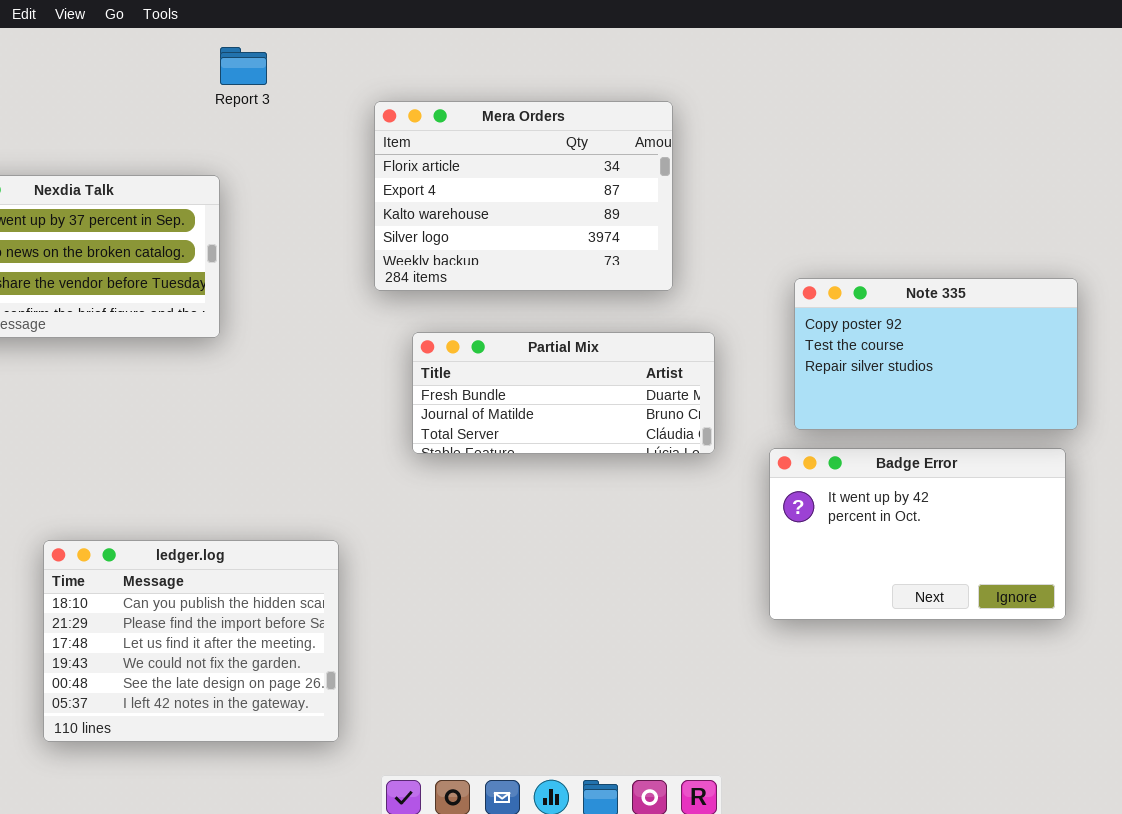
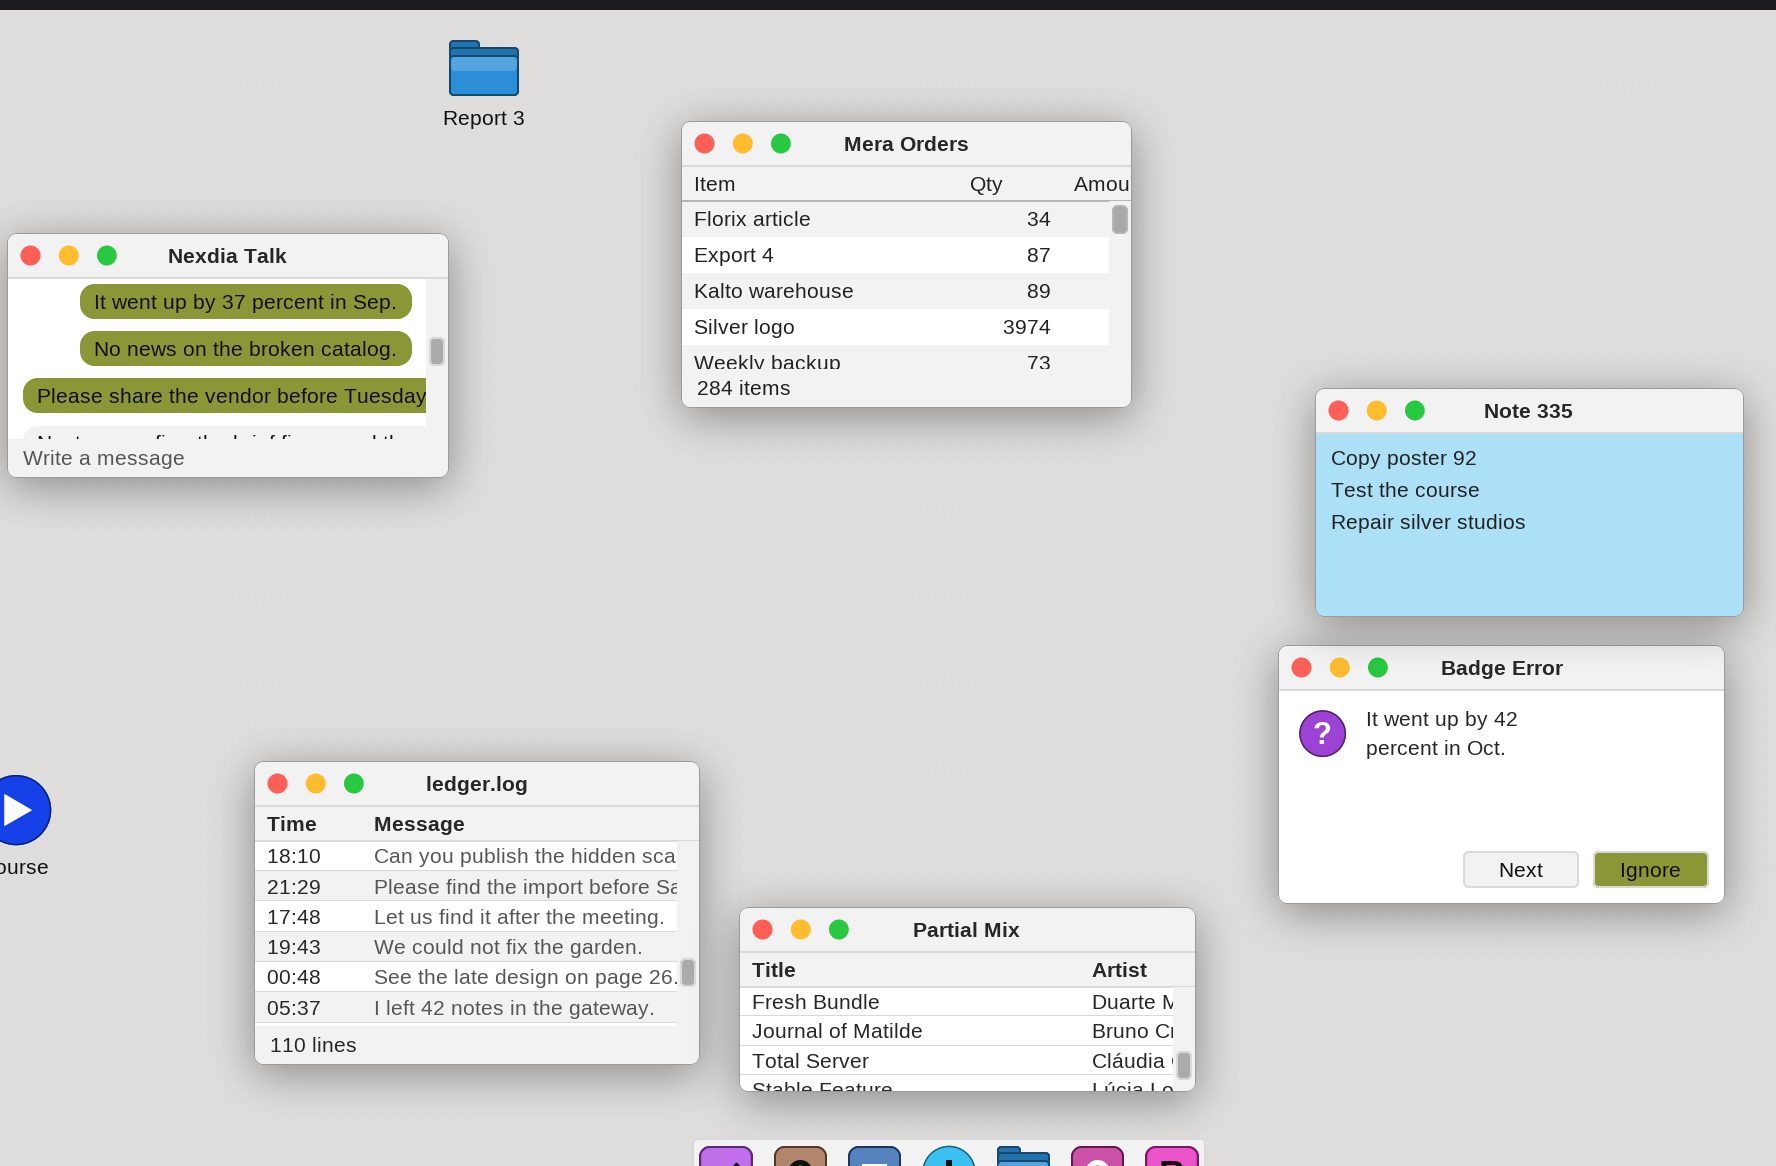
Partial Mix: [412,332,715,454] -> [739,907,1196,1092], moved
ledger.log: [43,540,339,742] -> [254,761,700,1065], moved

